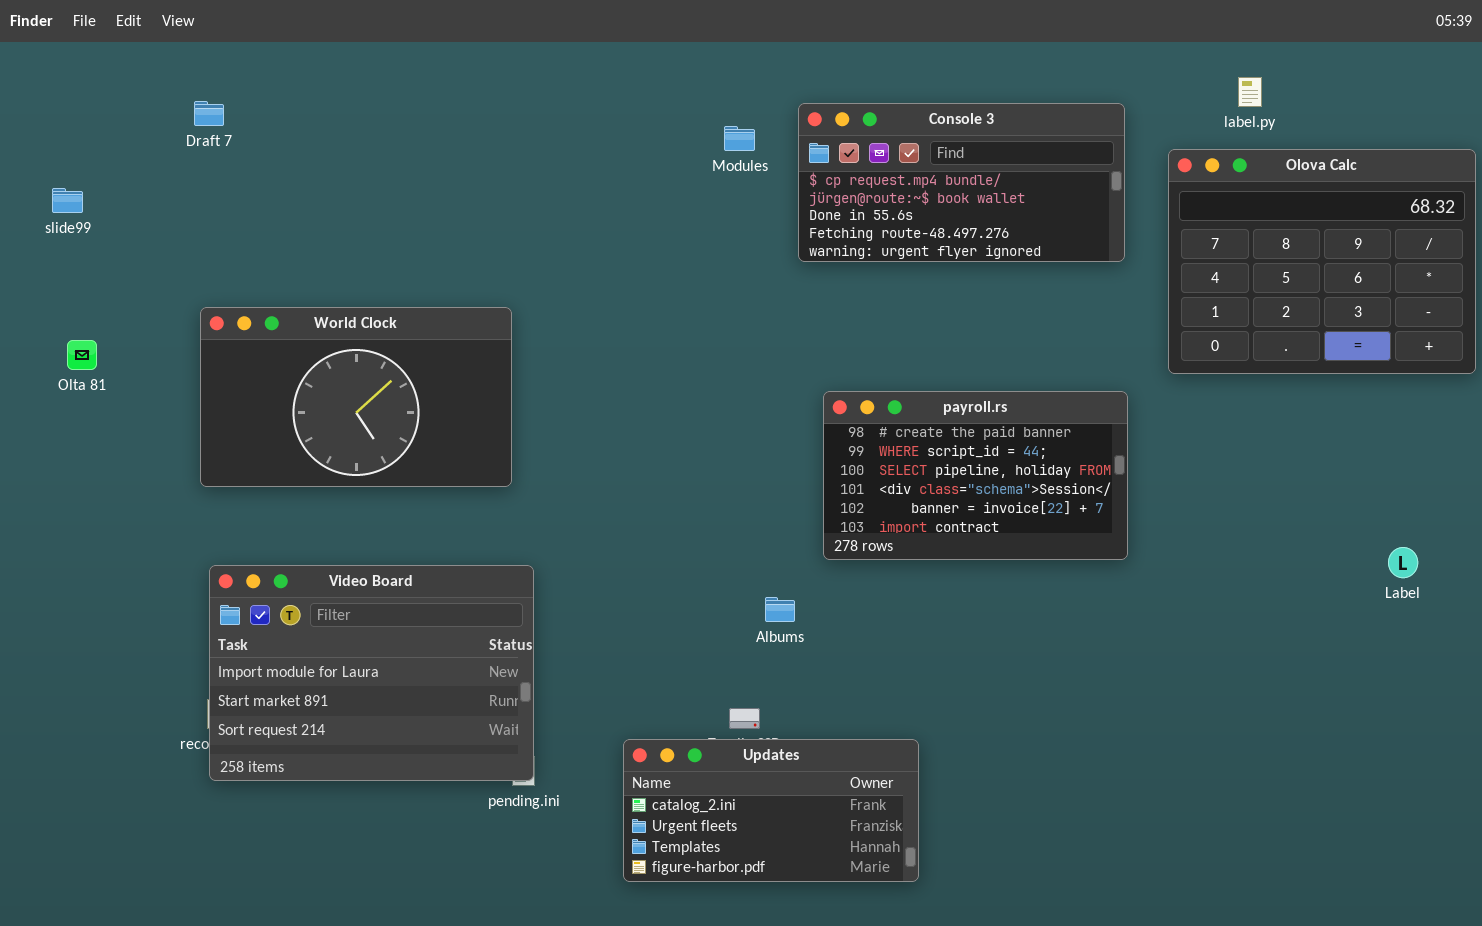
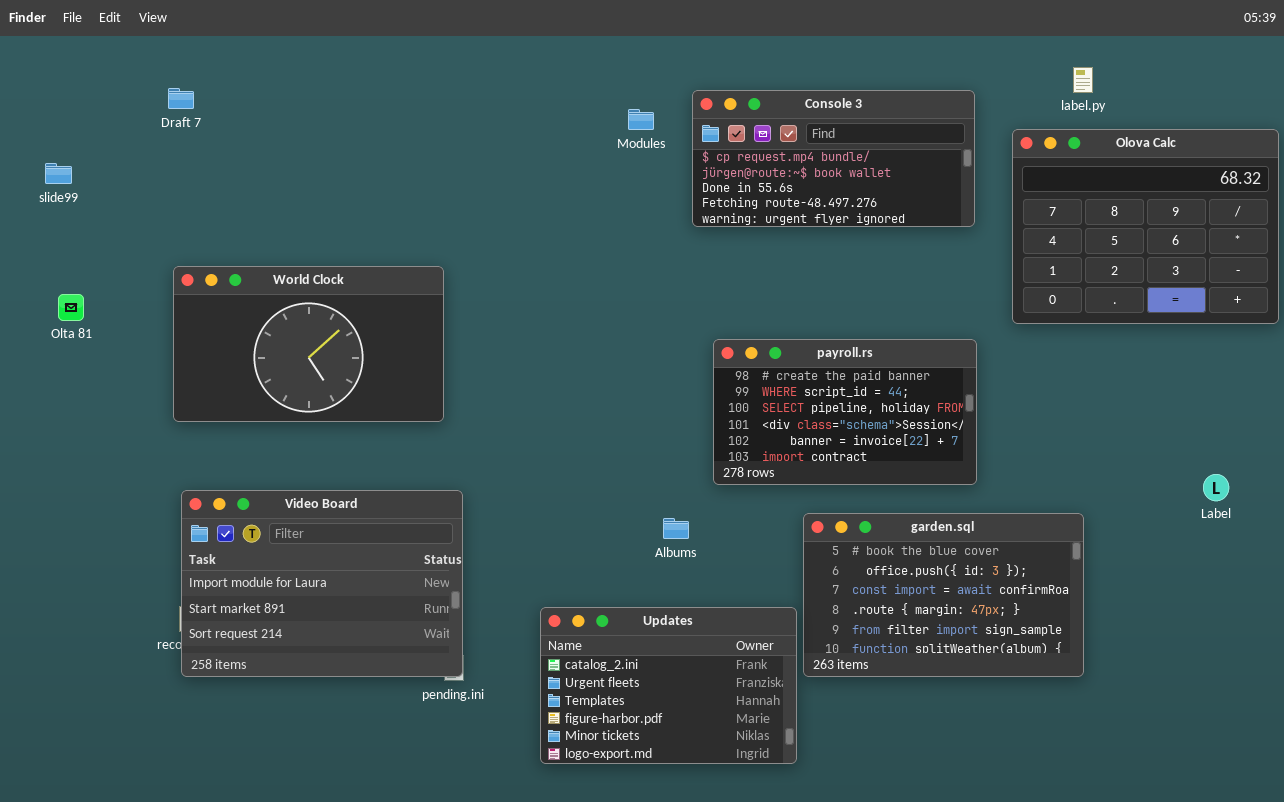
garden.sql: none -> [803,513,1084,677], opened
Updates: [623,739,919,882] -> [540,607,797,764], resized

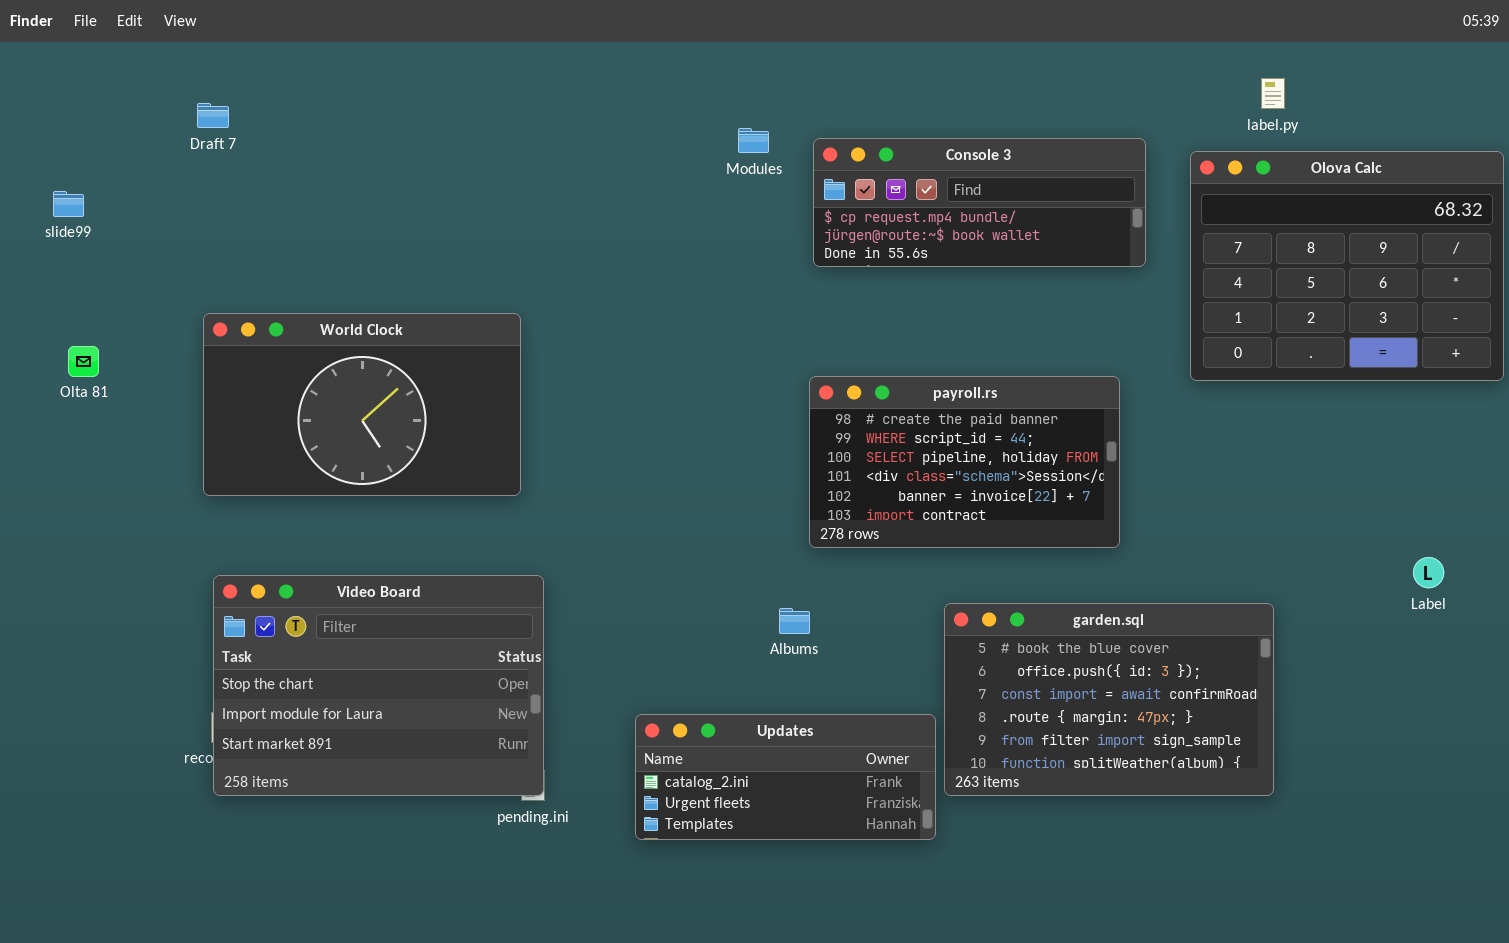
Console 3: [692,90,975,227] -> [813,138,1146,267], resized
payroll.rs: [713,339,977,485] -> [809,376,1120,548], moved
Video Board: [181,490,463,677] -> [213,575,544,796], scrolled up 1 row
Updates: [540,607,797,764] -> [635,714,936,840], resized

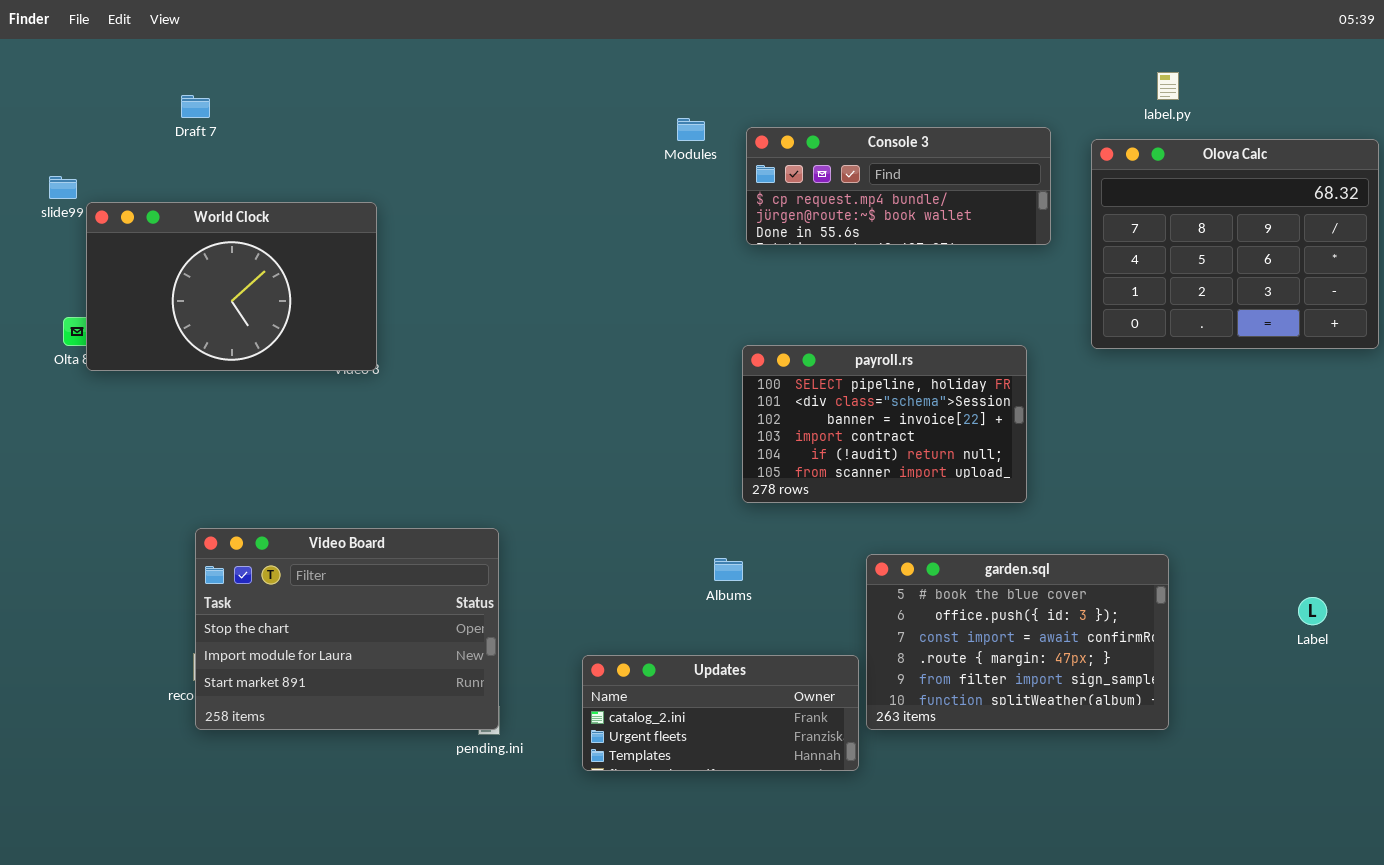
World Clock: [203,313,521,496] -> [86,202,377,371], moved
payroll.rs: [809,376,1120,548] -> [742,345,1027,503], scrolled down 2 rows
Label: [1413,557,1444,588] -> [1298,597,1327,625], moved

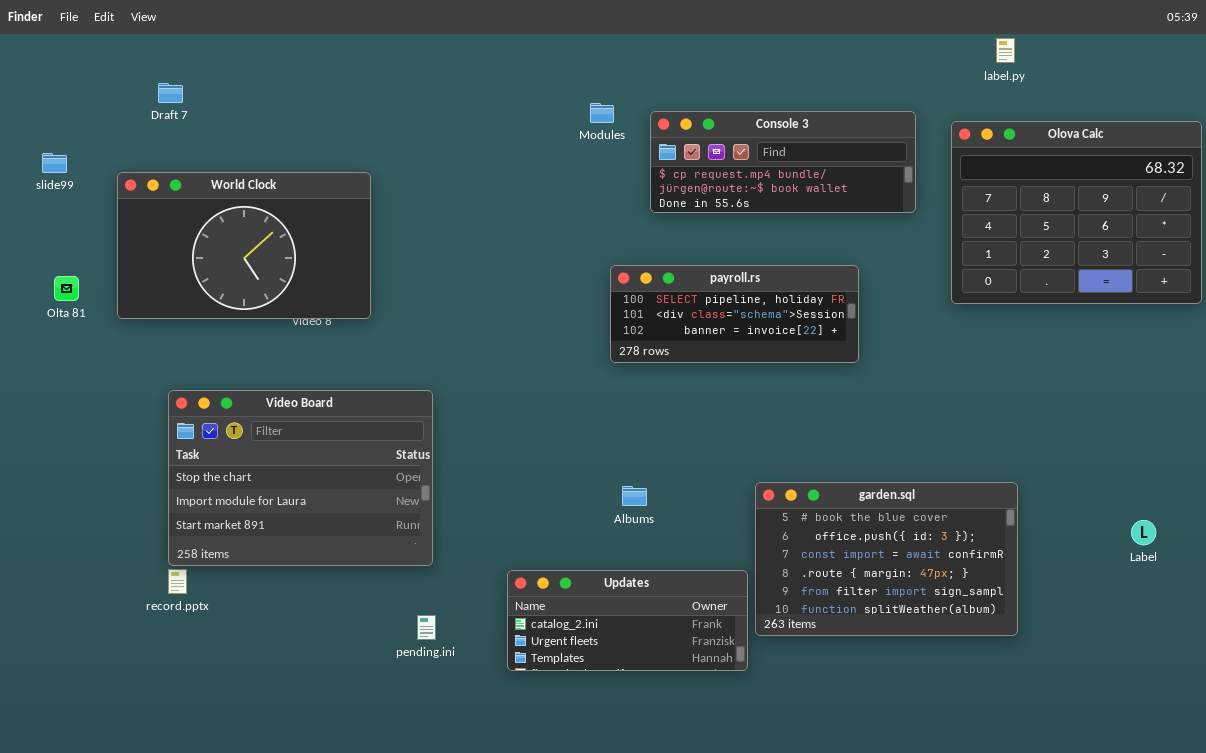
label.py: [1157,72,1179,100] -> [996,38,1015,63], moved
World Clock: [86,202,377,371] -> [117,172,371,319], moved
payroll.rs: [742,345,1027,503] -> [610,265,859,363], moved, resized
Video Board: [195,528,499,730] -> [168,390,433,566], moved

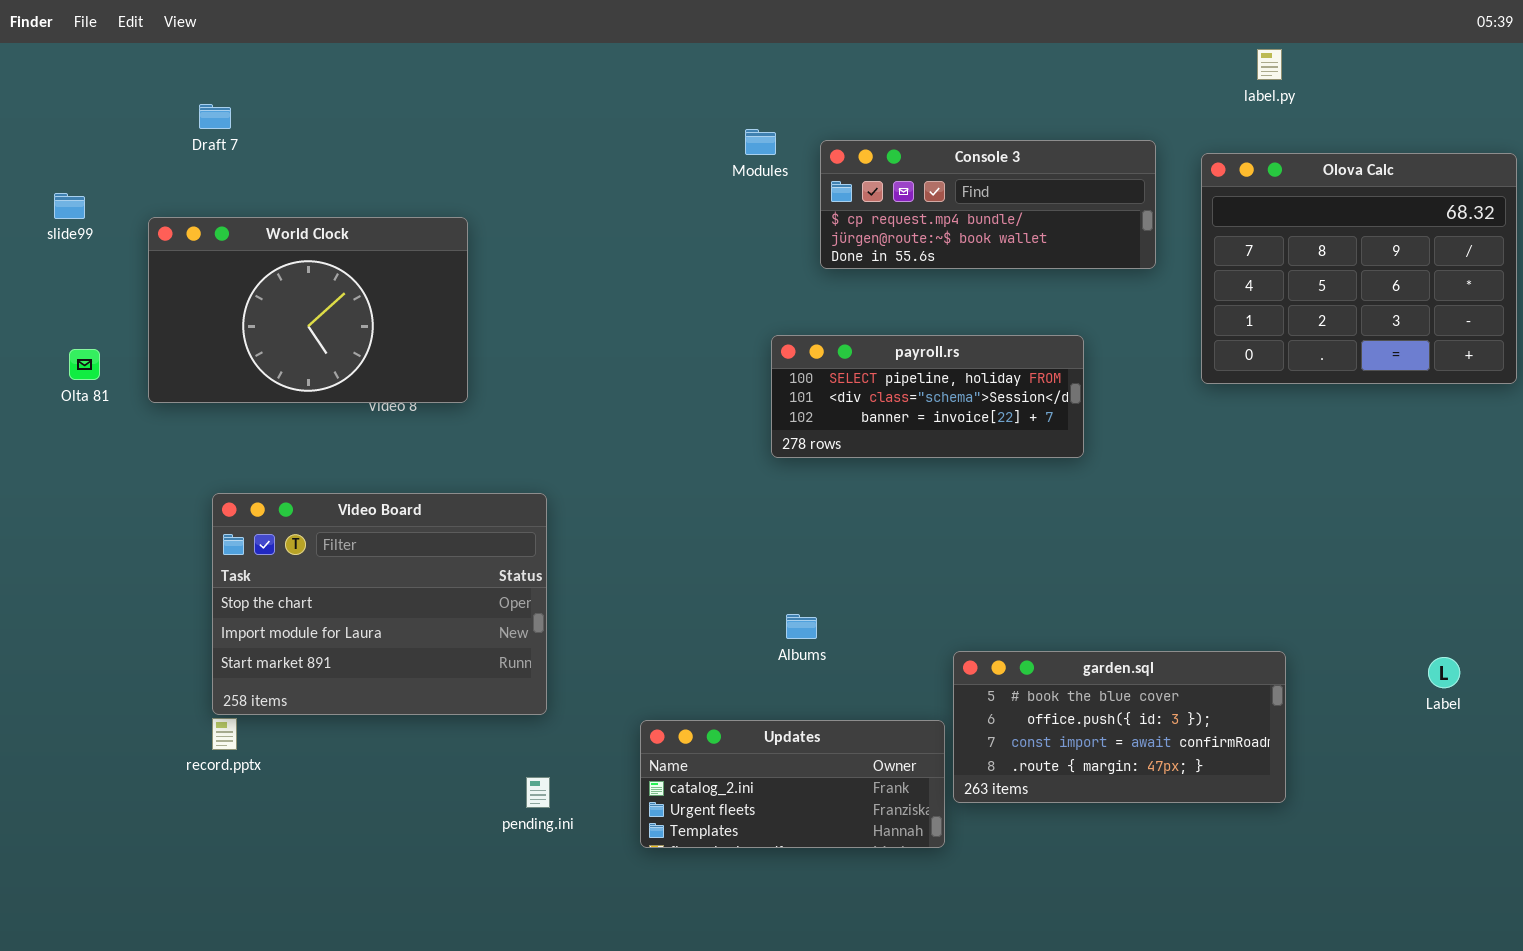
garden.sql: [755,482,1018,636] -> [953,651,1286,803], resized

